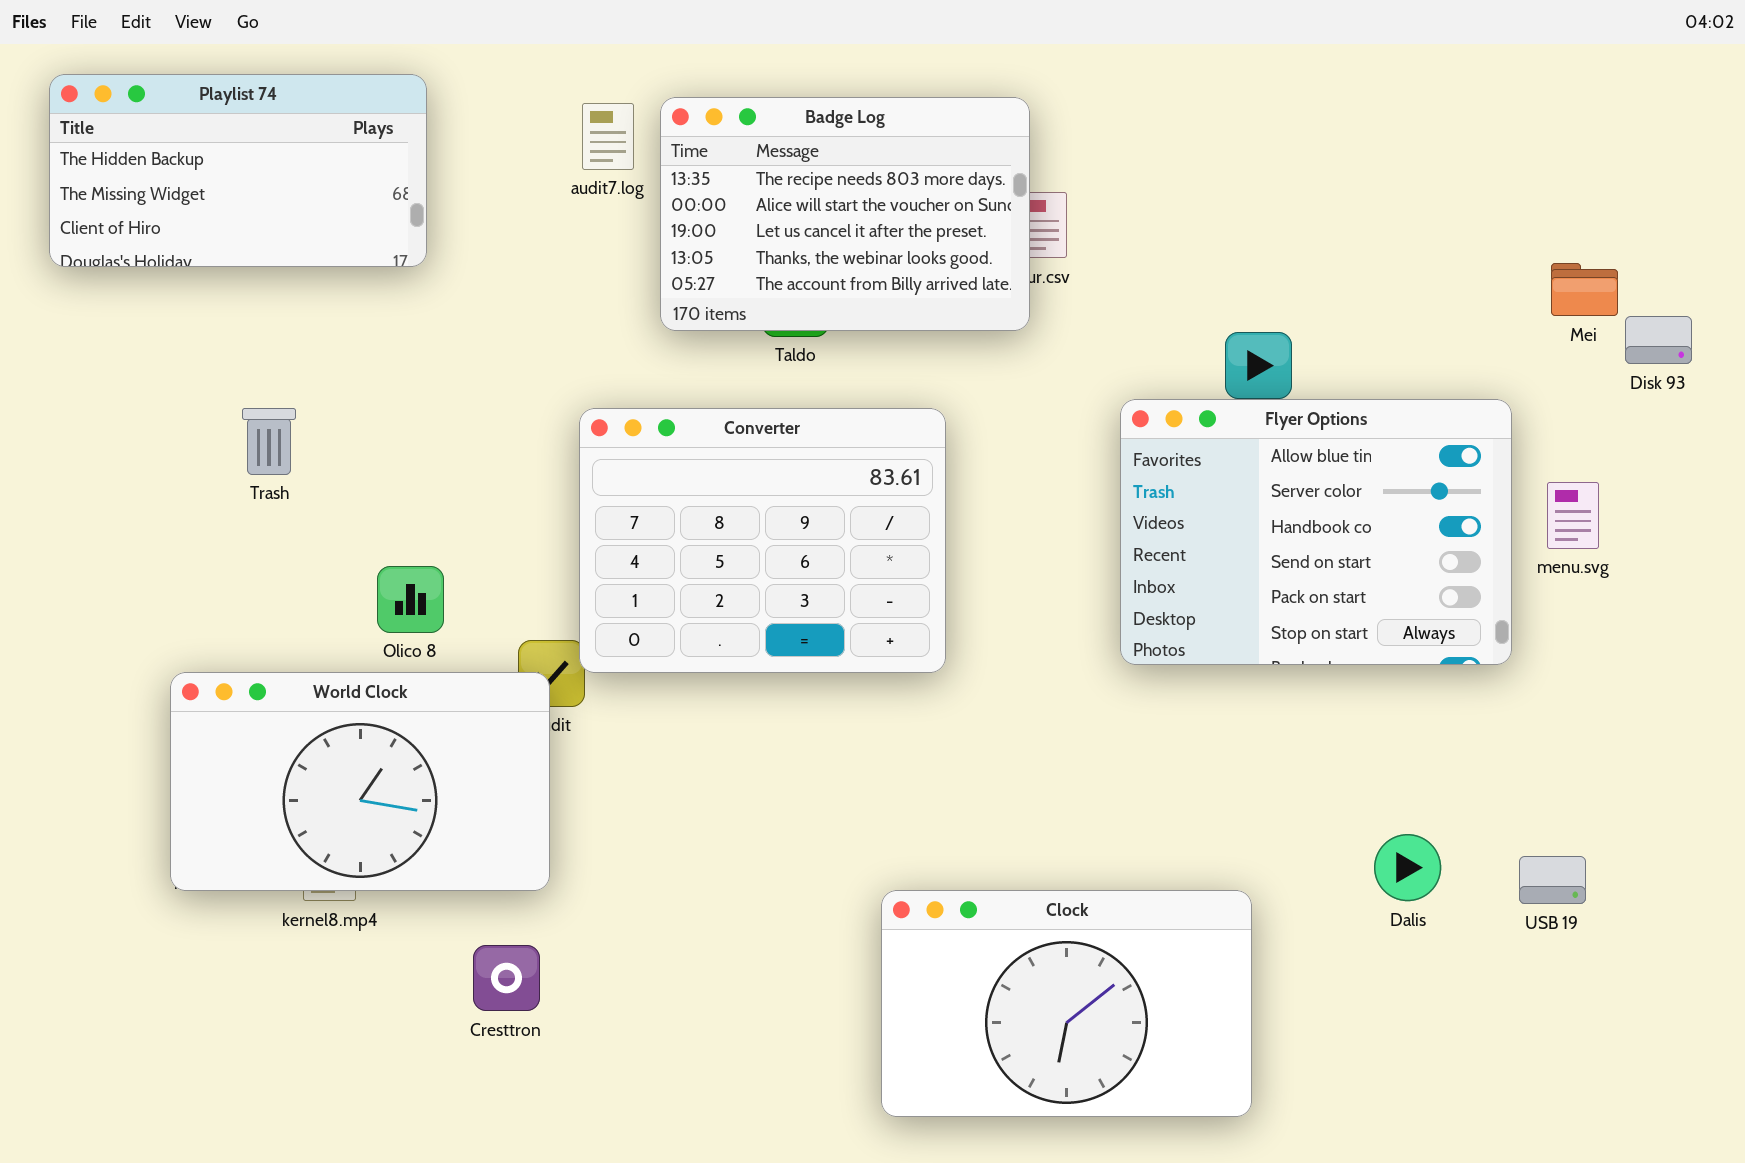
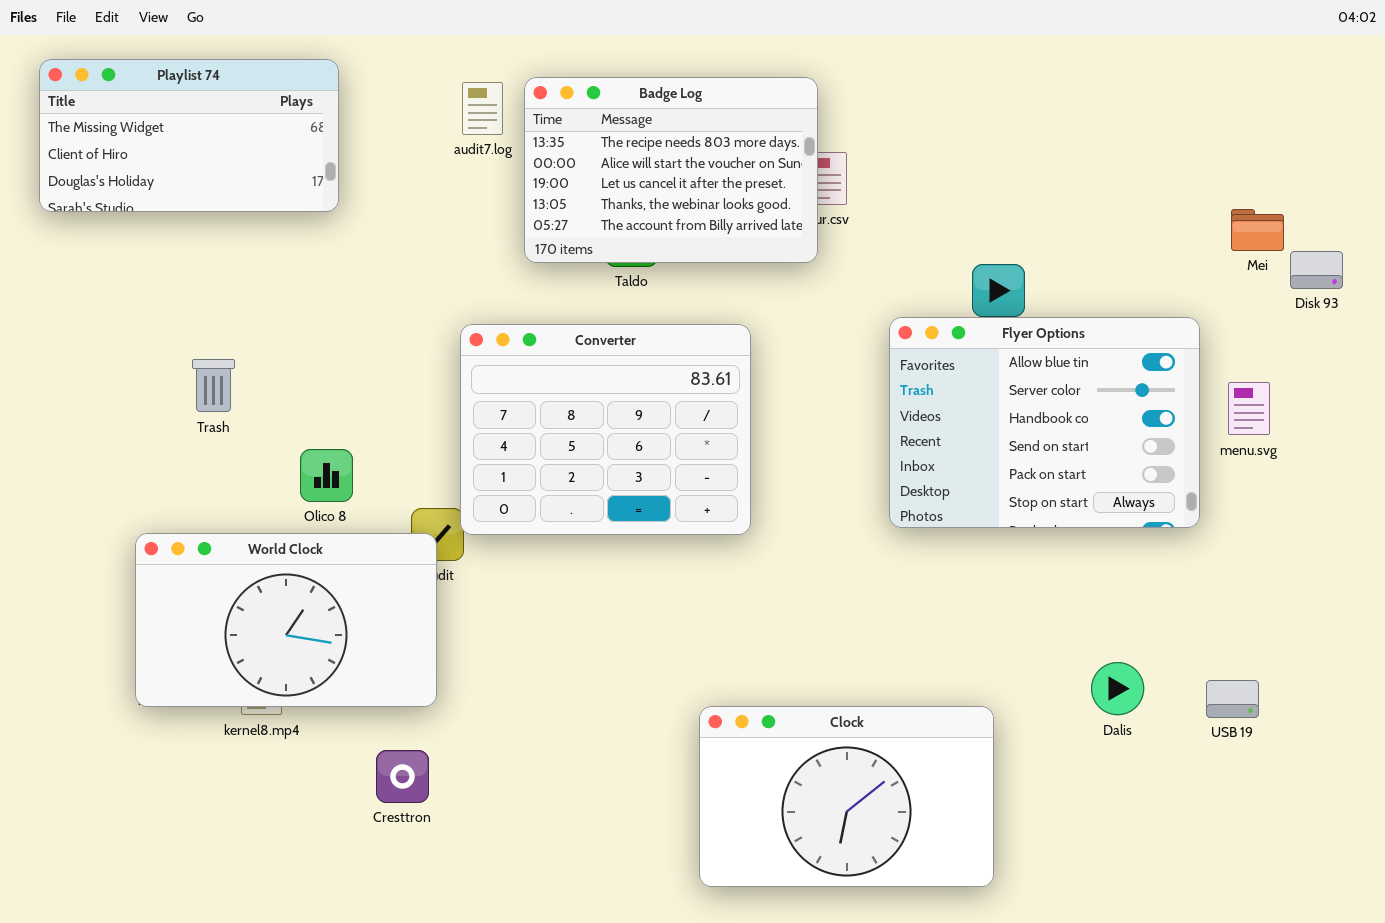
Playlist 74: [49,74,427,267] -> [39,59,339,212], scrolled down 1 row
Trash: [242,408,296,475] -> [192,359,235,412], moved

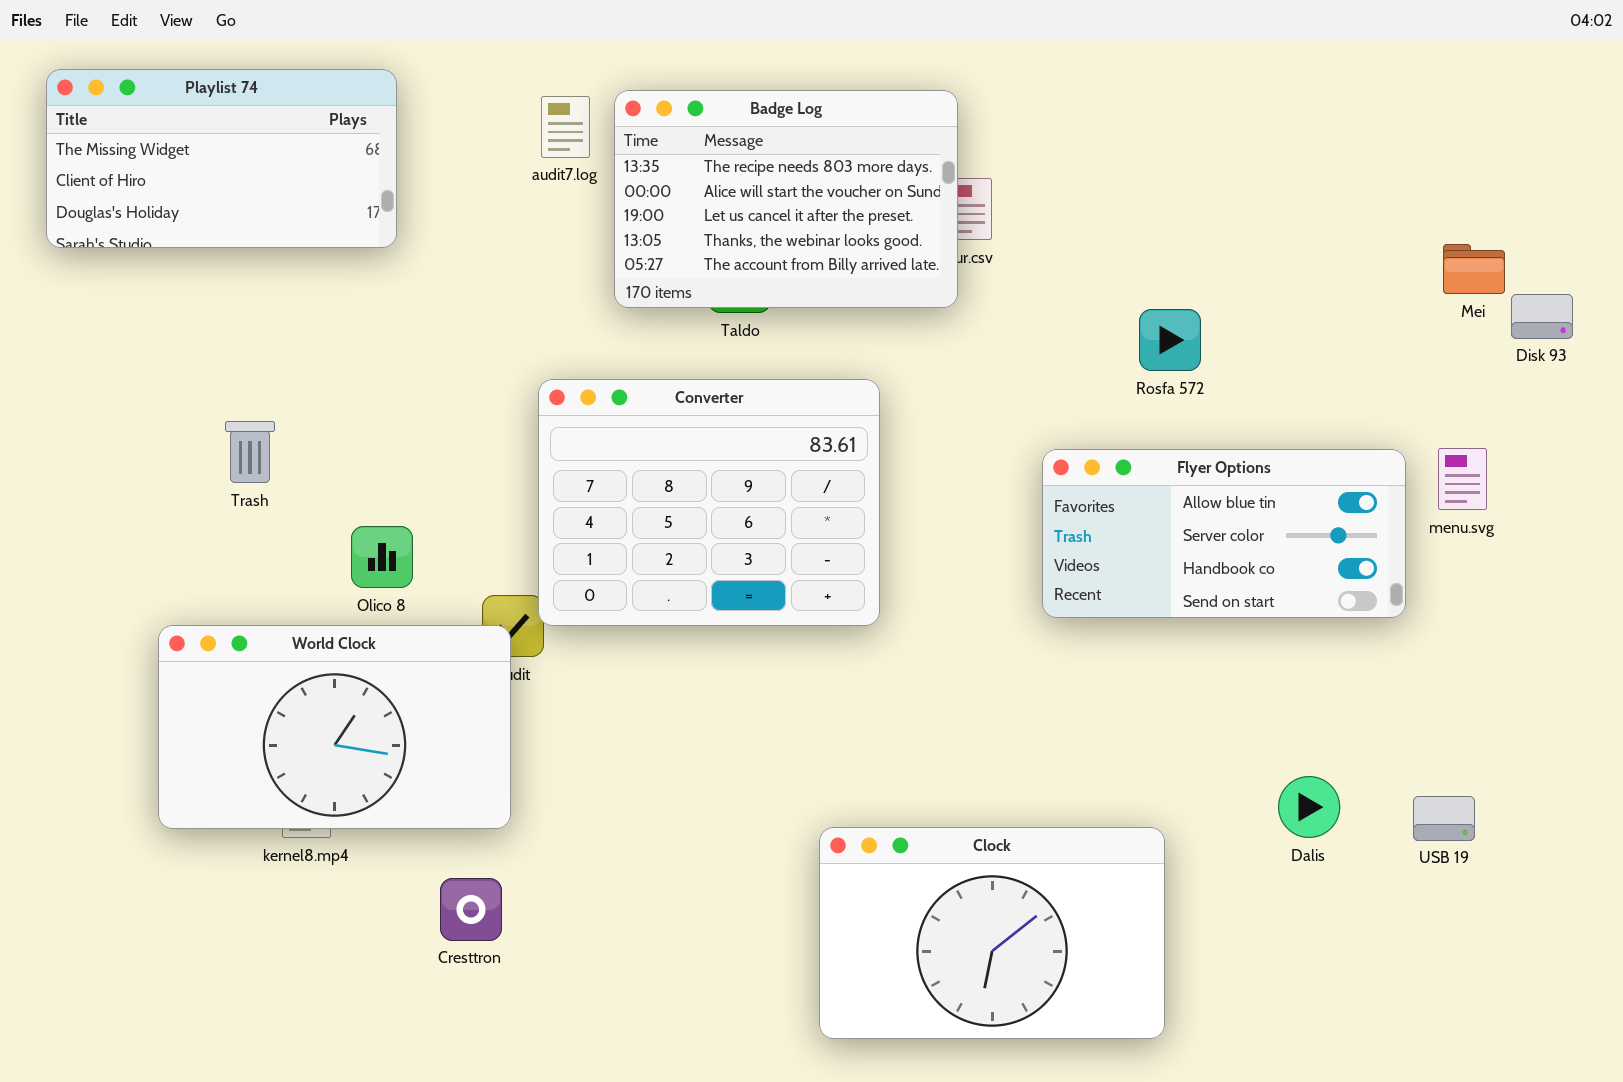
Flyer Options: [889,317,1200,528] -> [1042,449,1406,618], resized

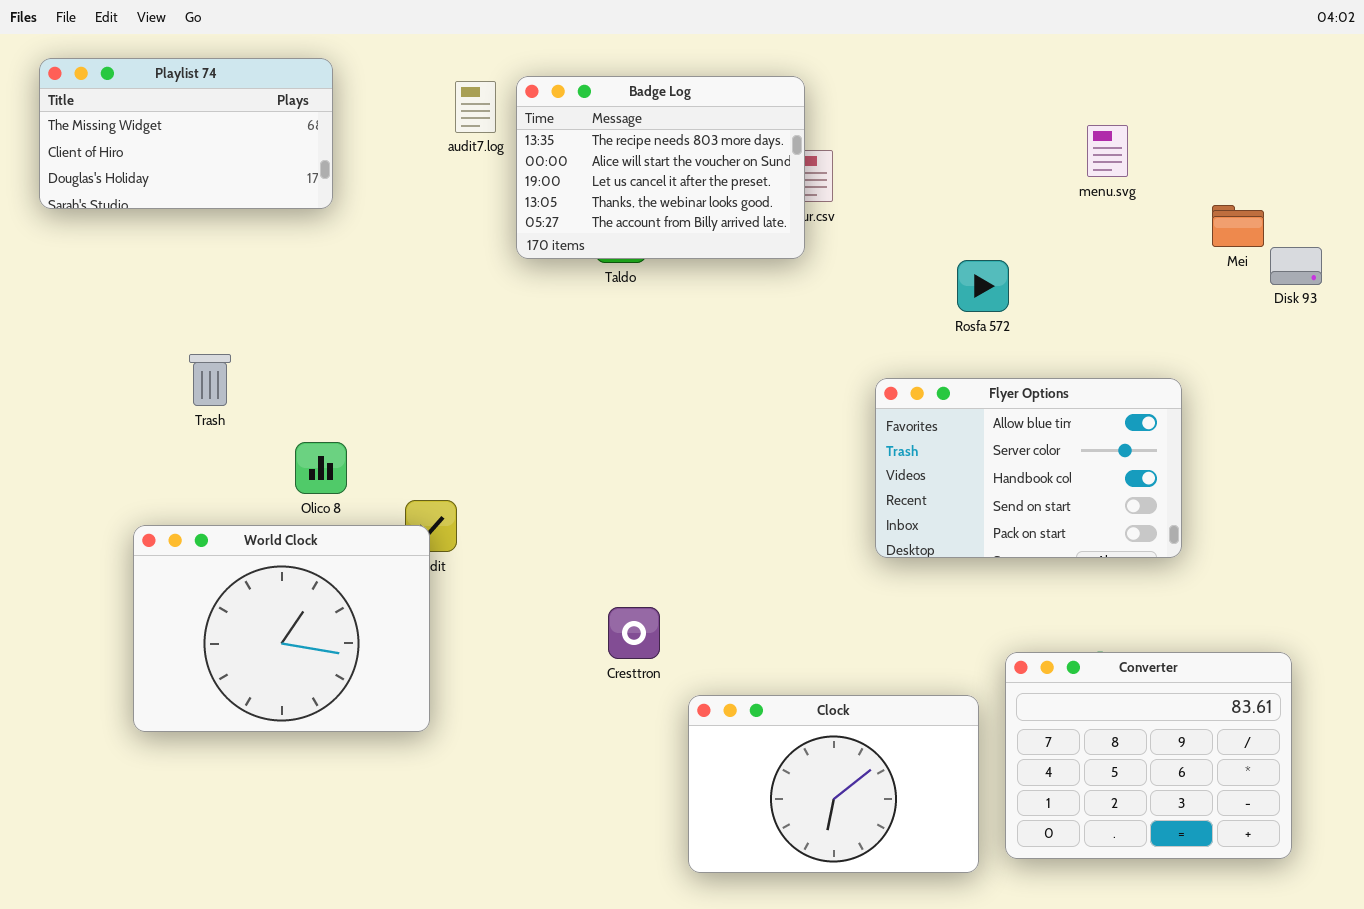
Converter: [538,379,880,626] -> [1005,652,1292,859], moved
menu.svg: [1438,448,1487,510] -> [1087,125,1128,177], moved
Flyer Options: [1042,449,1406,618] -> [875,378,1182,558], resized
World Clock: [158,625,511,829] -> [133,525,430,732], resized
Cresttron: [440,878,502,941] -> [608,607,660,659], moved

